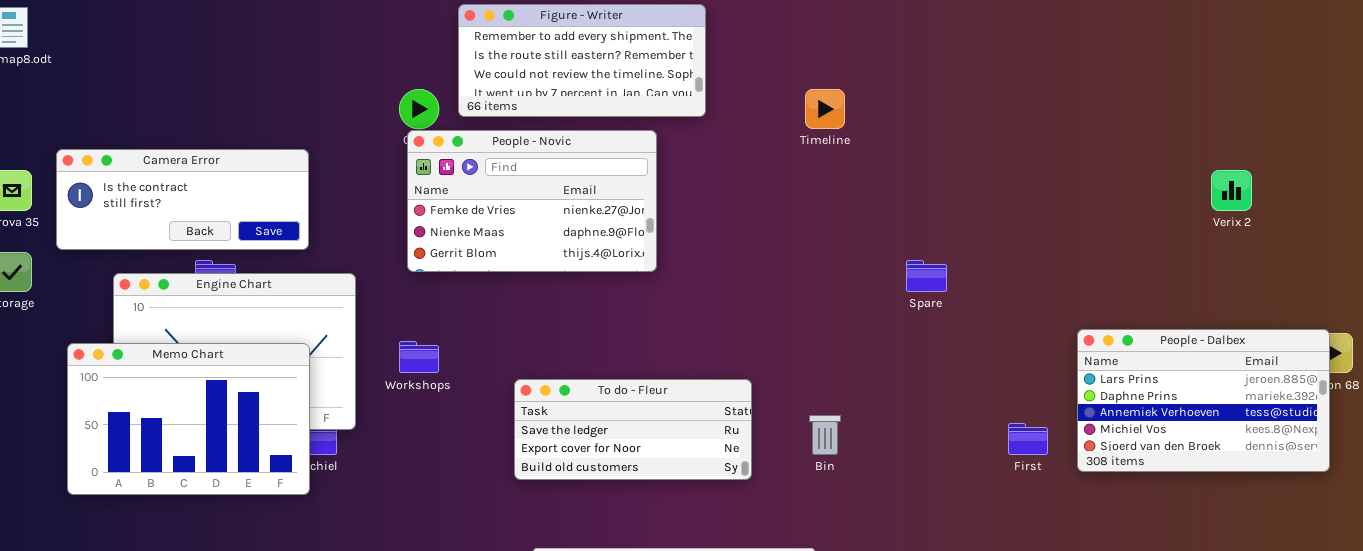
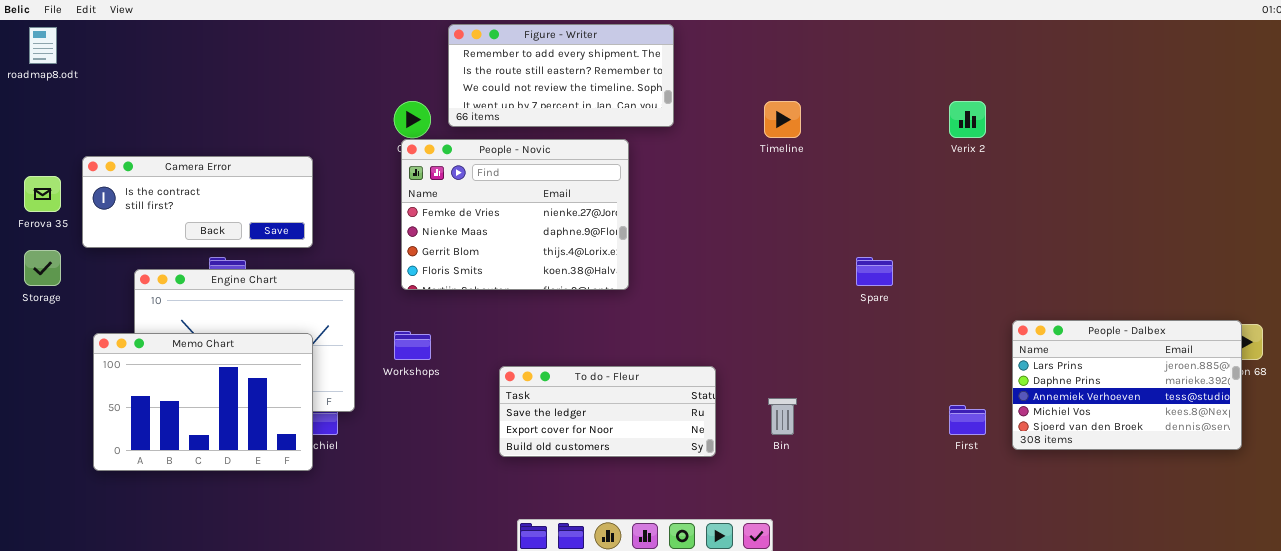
People - Novic: [407,130,657,272] -> [401,139,629,290], resized
Verix 2: [1211,170,1252,211] -> [949,101,986,138], moved

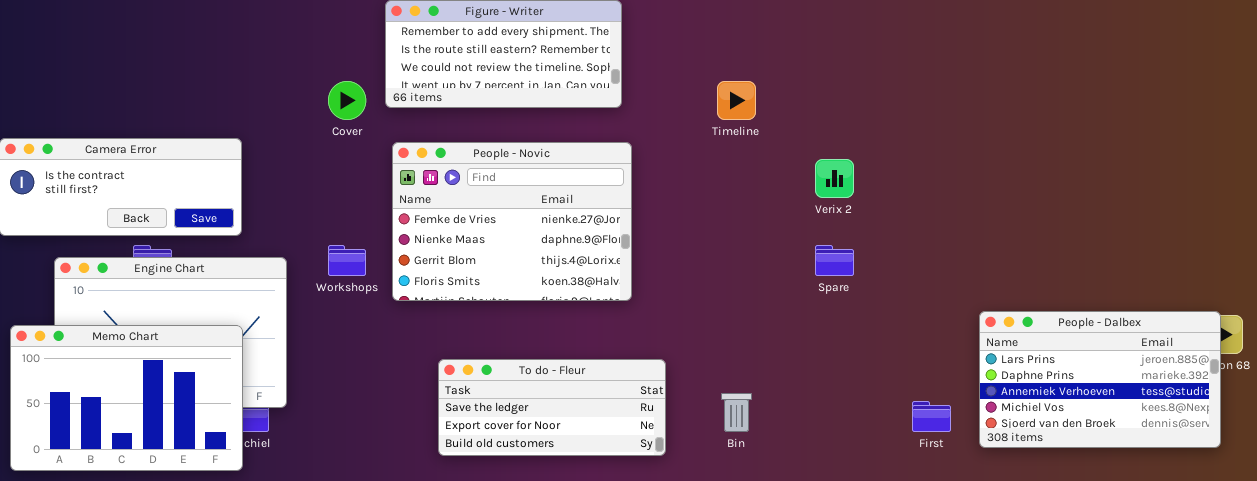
Verix 2: [949,101,986,138] -> [815,159,854,198], moved
People - Novic: [401,139,629,290] -> [392,142,632,301], moved
Workshops: [394,331,431,360] -> [328,245,366,276], moved

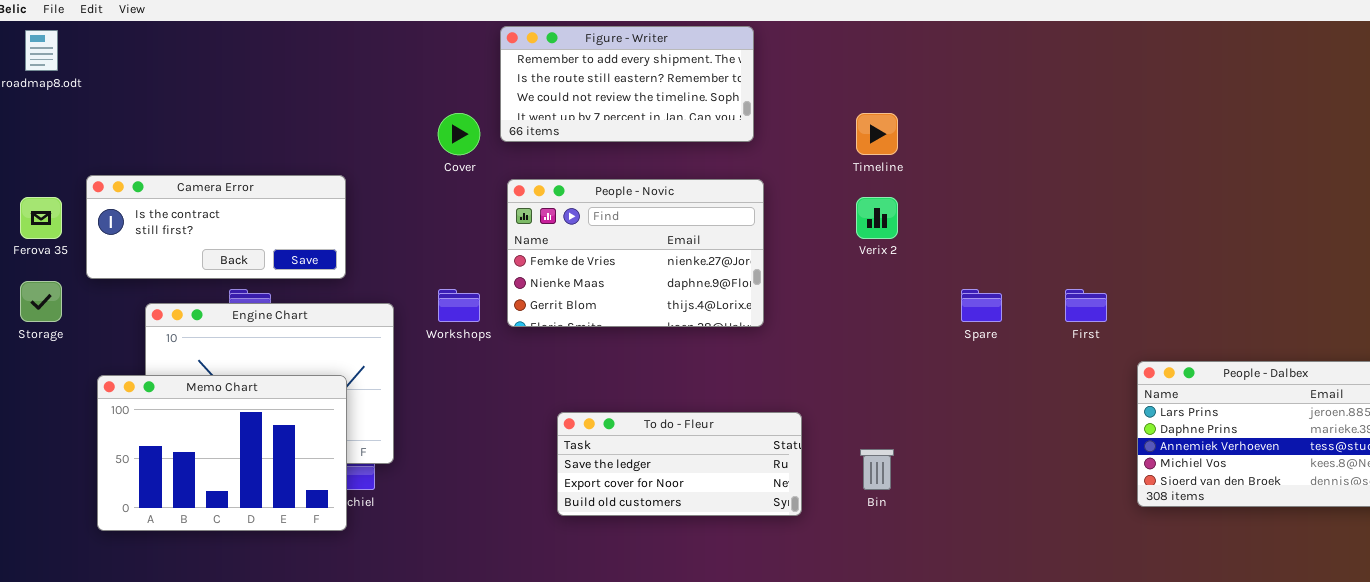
People - Novic: [392,142,632,301] -> [507,179,764,327], resized
Verix 2: [815,159,854,198] -> [856,197,898,239], moved
First: [912,401,951,432] -> [1065,289,1107,322], moved

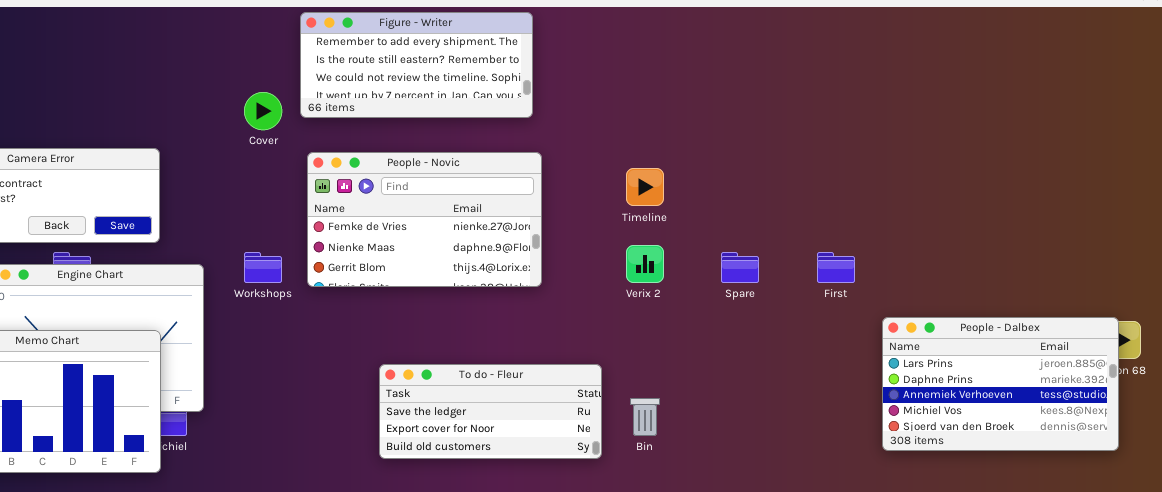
Timeline: [856,113,898,155] -> [626,168,664,206], moved
Verix 2: [856,197,898,239] -> [626,245,664,283], moved
To do - Fleur: [557,412,802,516] -> [379,364,602,459], moved

